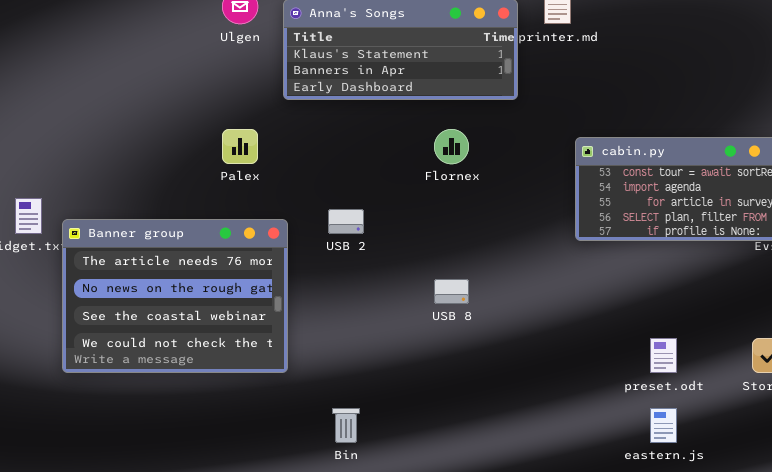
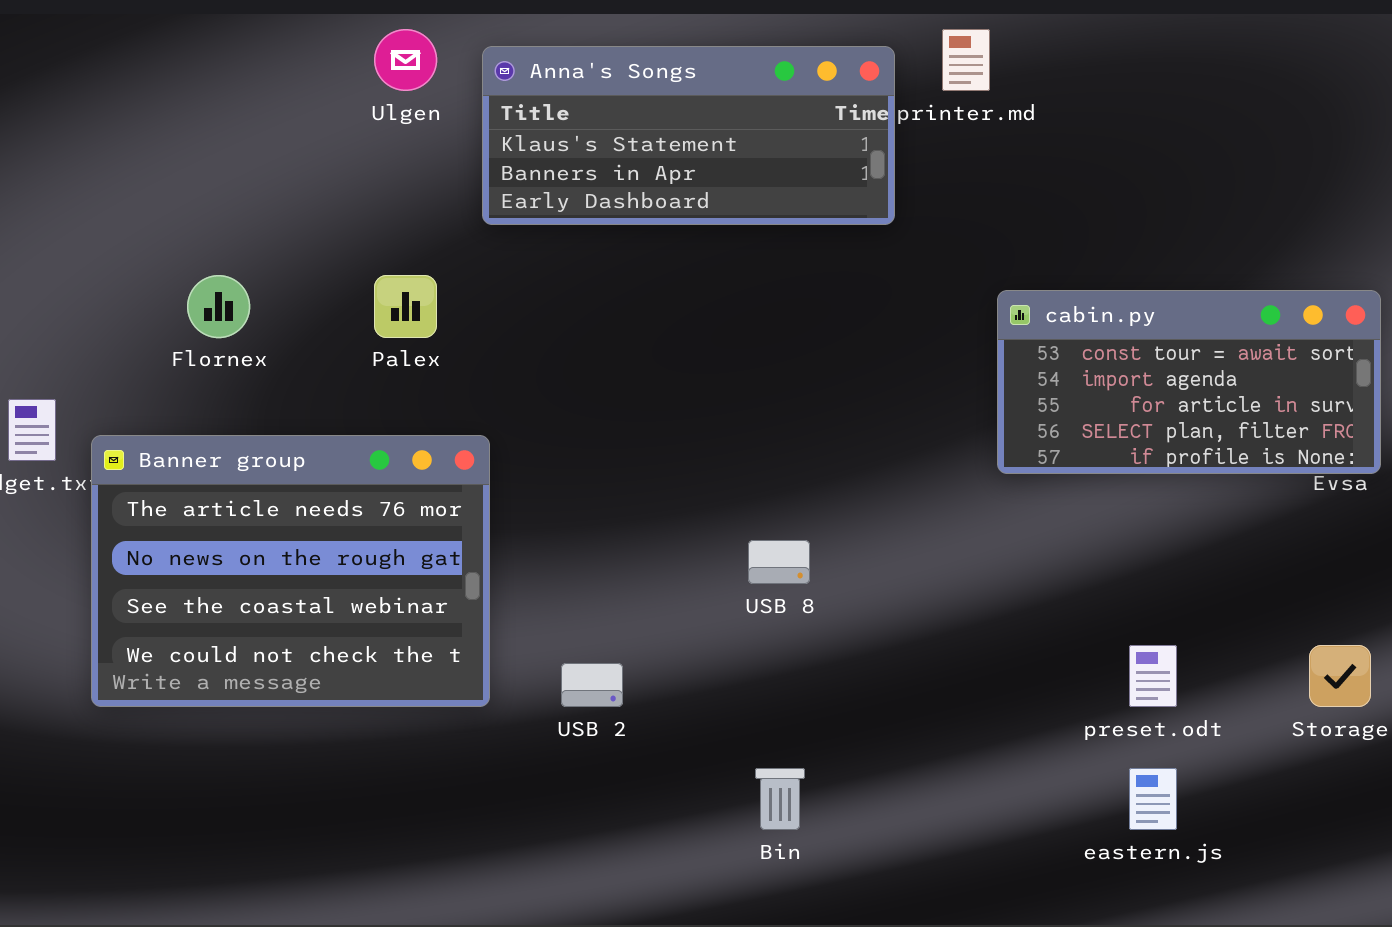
Flornex: [434,129,469,164] -> [187,275,250,338], moved
USB 2: [328,209,364,234] -> [561,663,623,707], moved
Bin: [332,408,360,443] -> [755,768,805,830], moved

